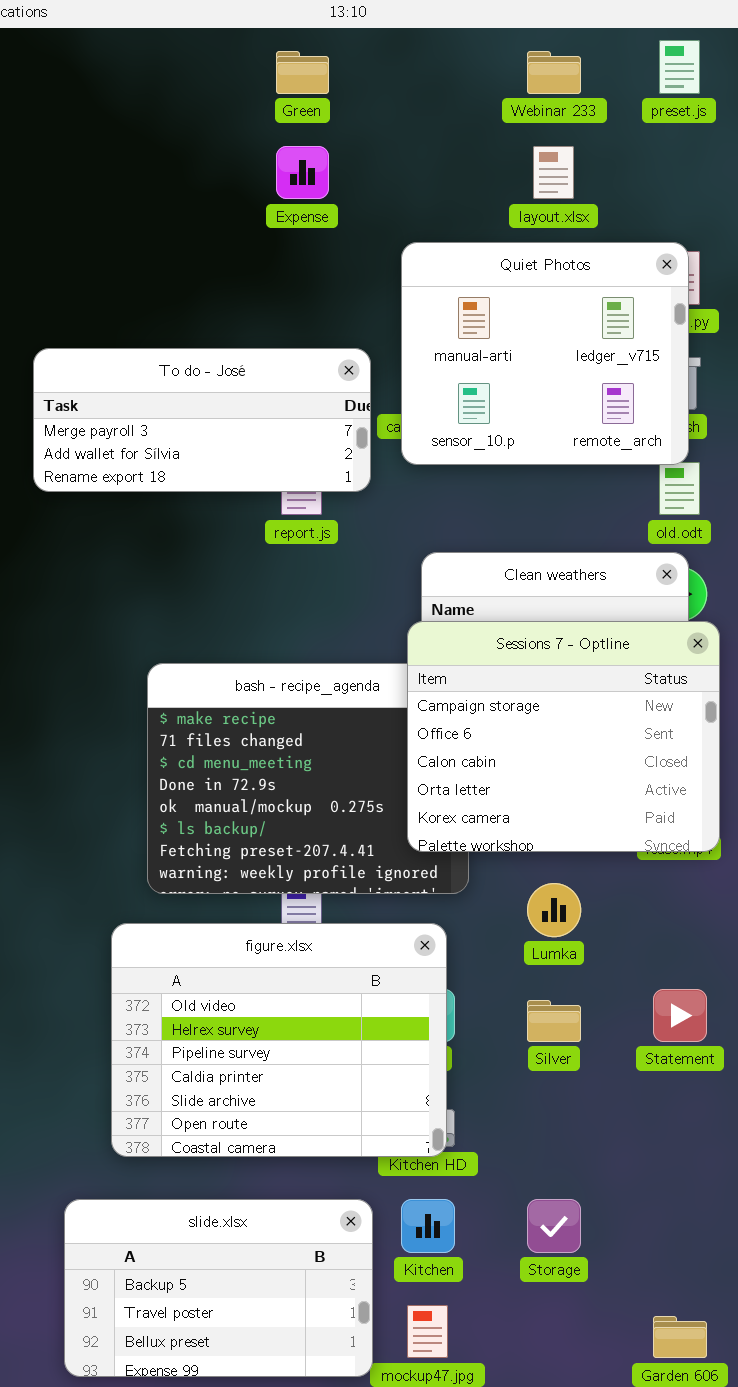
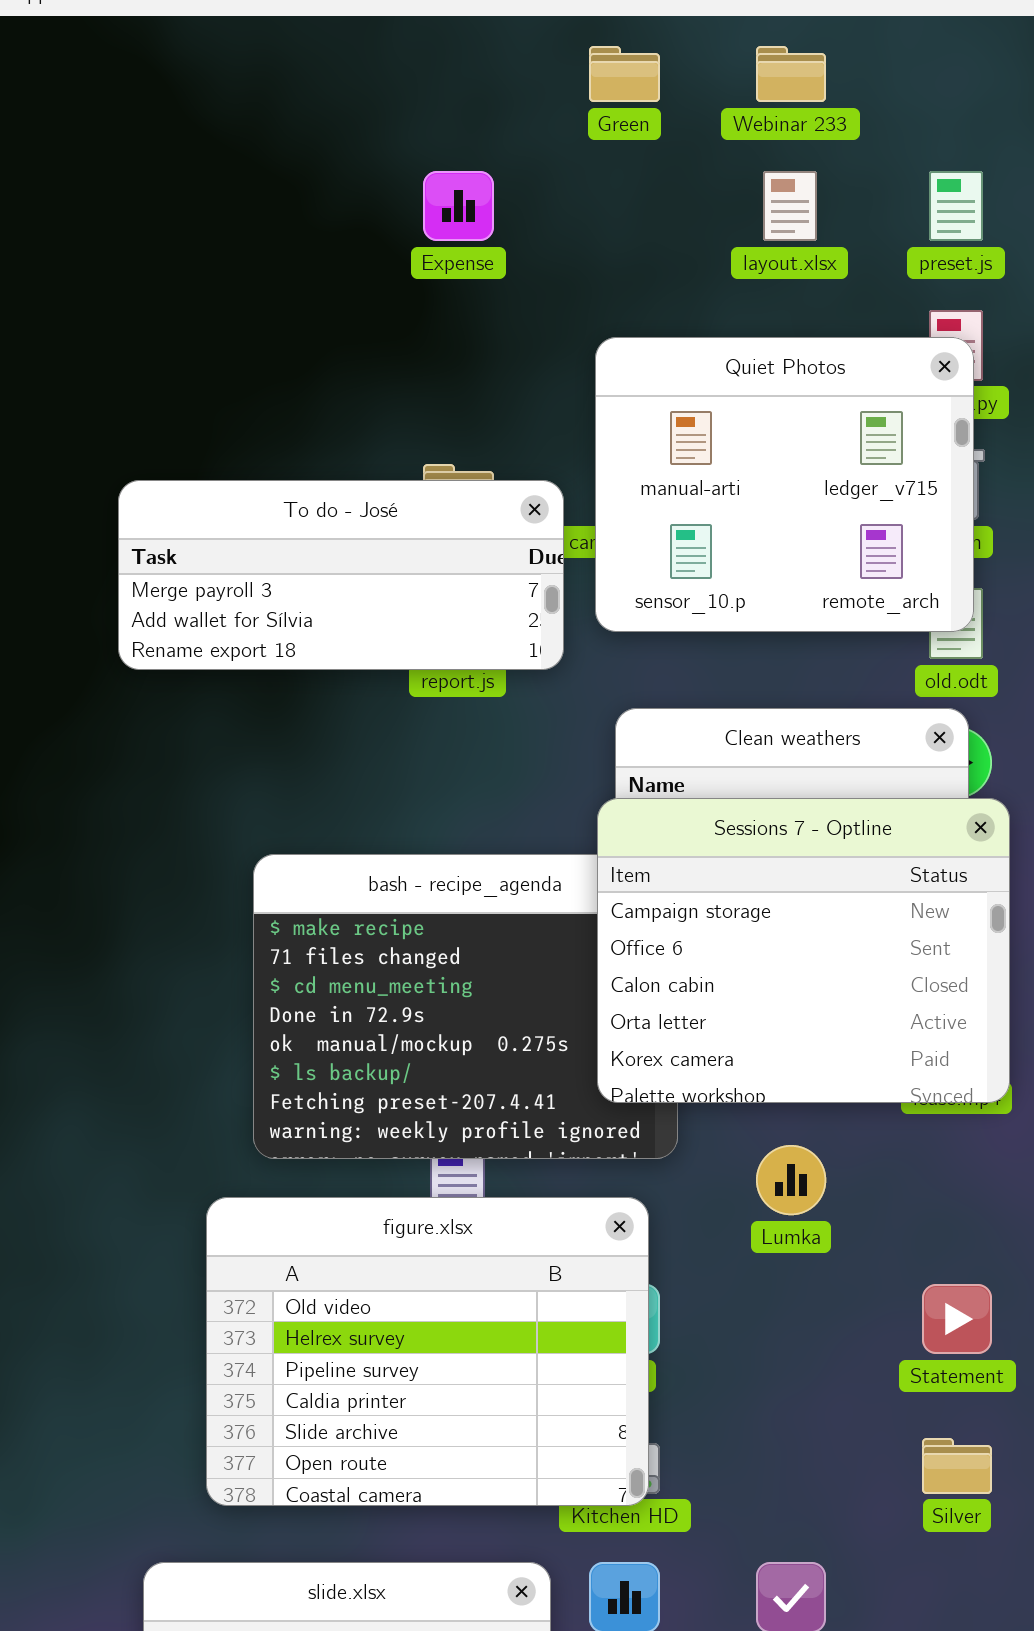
preset.js: [659,40,700,94] -> [929,171,983,241], moved
Green: [276,51,329,94] -> [589,46,660,102], moved
Quiet Photos: [401,242,689,465] -> [595,337,974,632], moved
To do - José: [33,348,371,492] -> [118,480,564,670], moved
Silver: [527,1000,581,1042] -> [922,1438,992,1494], moved

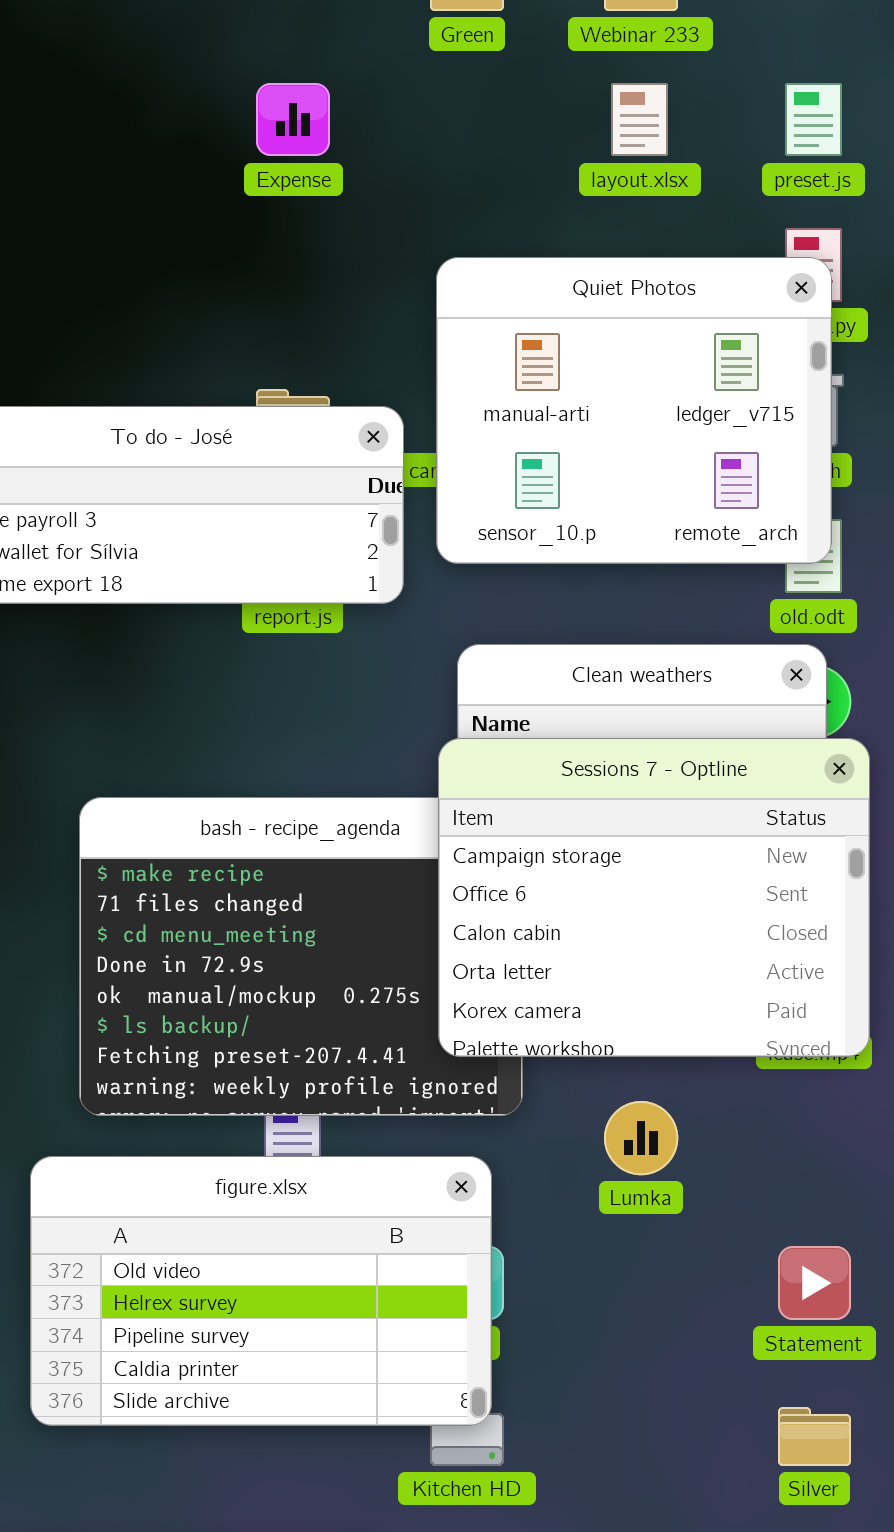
figure.xlsx: [206,1197,649,1506] -> [30,1156,492,1426], resized

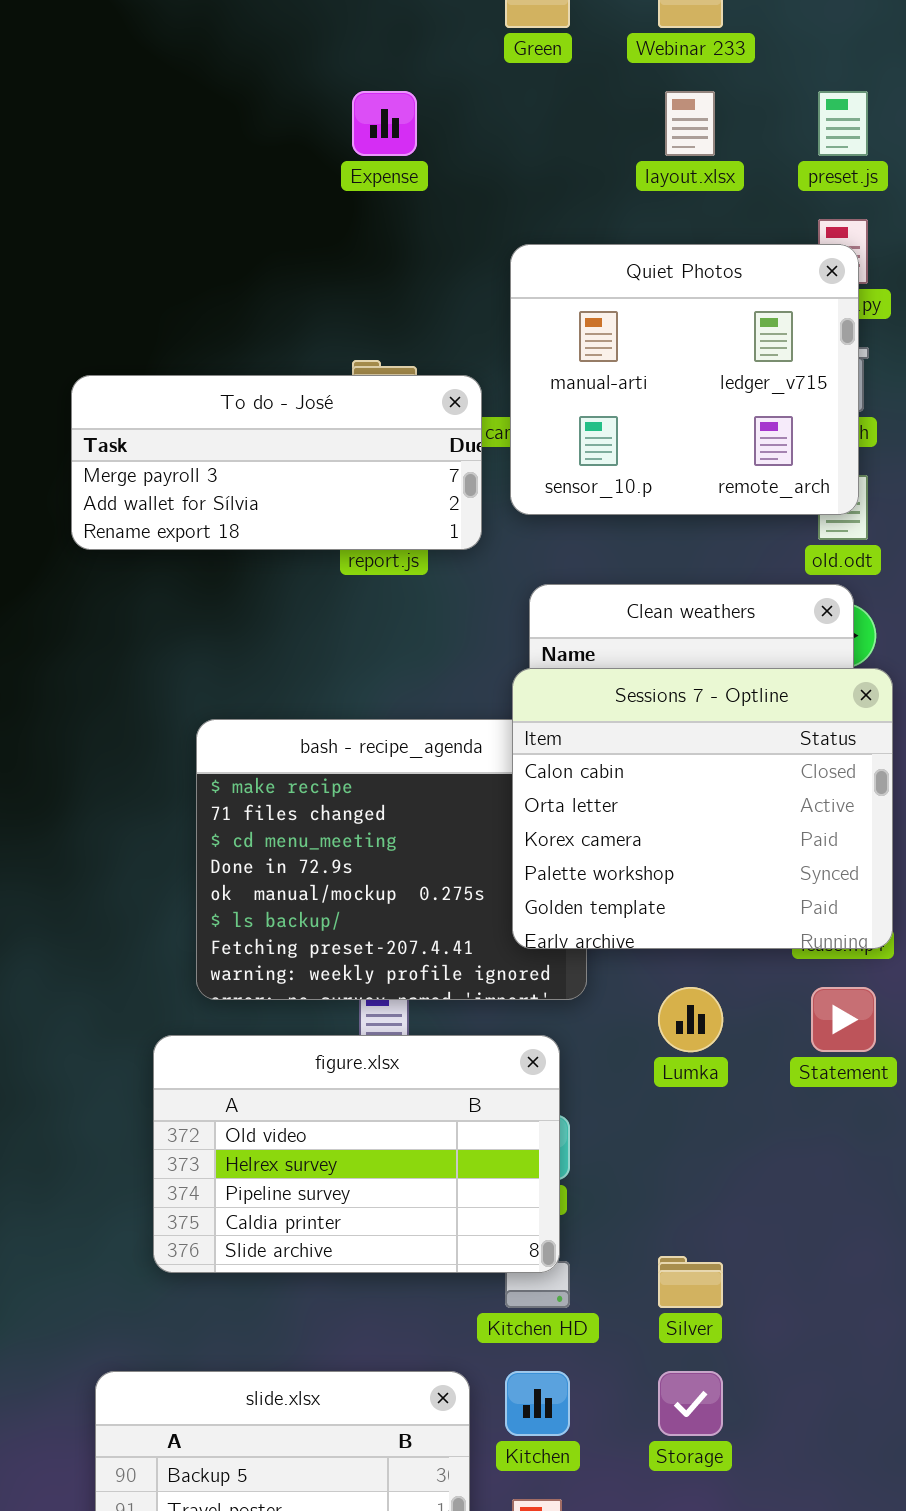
Sessions 7 - Optline: [438,738,870,1057] -> [512,668,893,949], scrolled down 2 rows
Statement: [778,1246,851,1320] -> [811,987,876,1052], moved
Silver: [778,1407,851,1466] -> [658,1256,723,1308], moved

